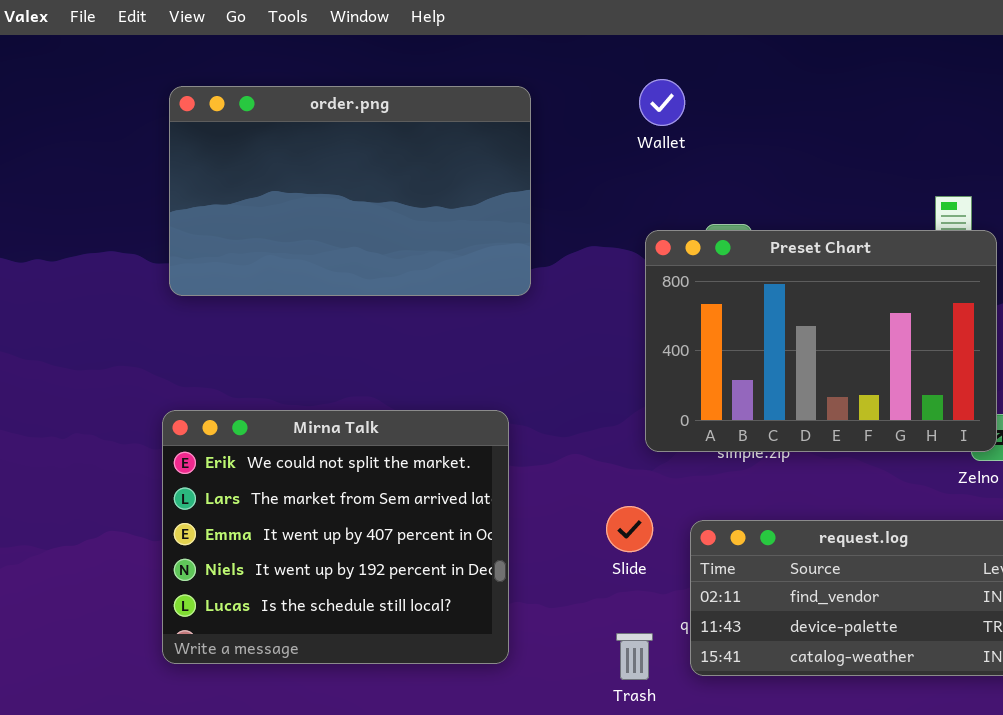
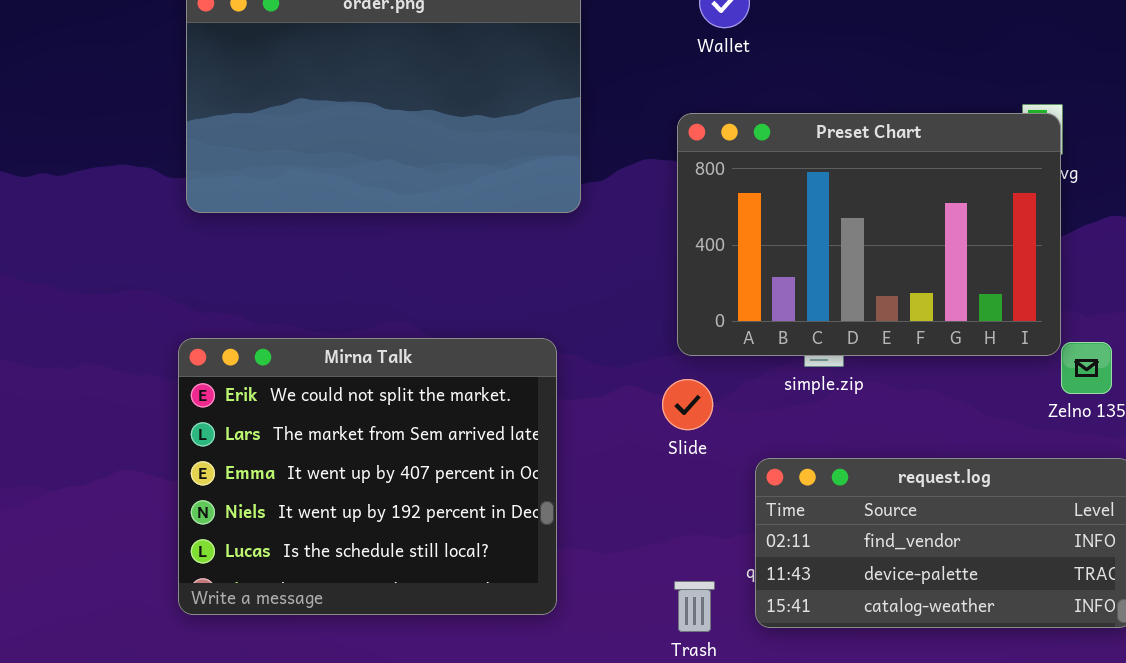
Preset Chart: [645,230,997,452] -> [677,113,1061,356], moved
Slide: [606,506,653,552] -> [662,379,713,430], moved

